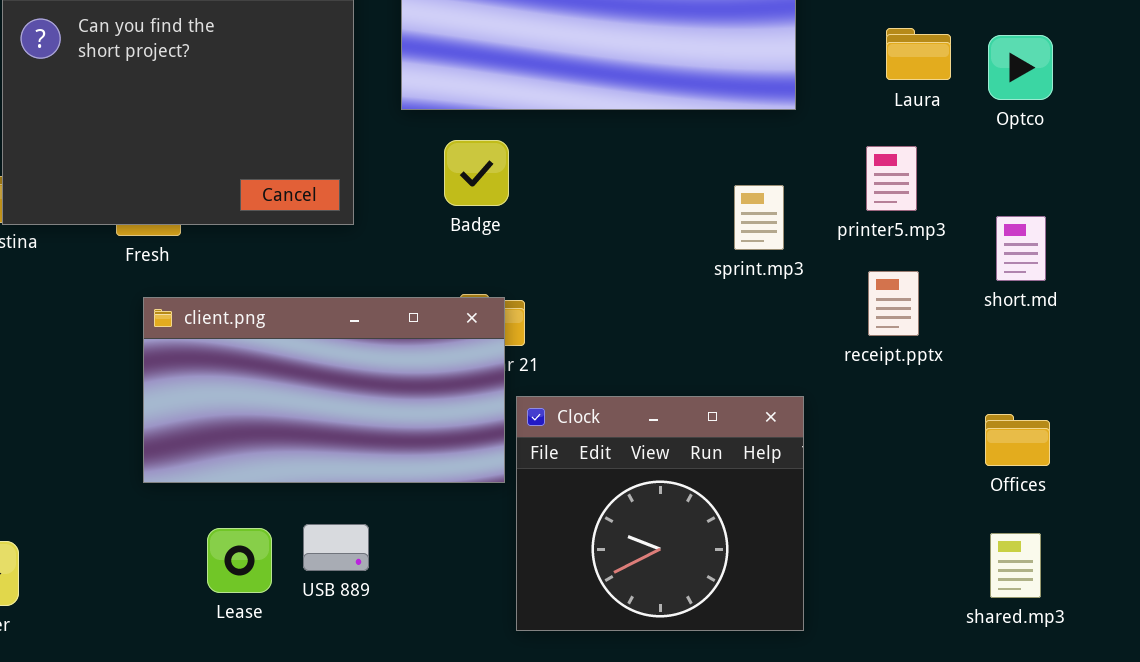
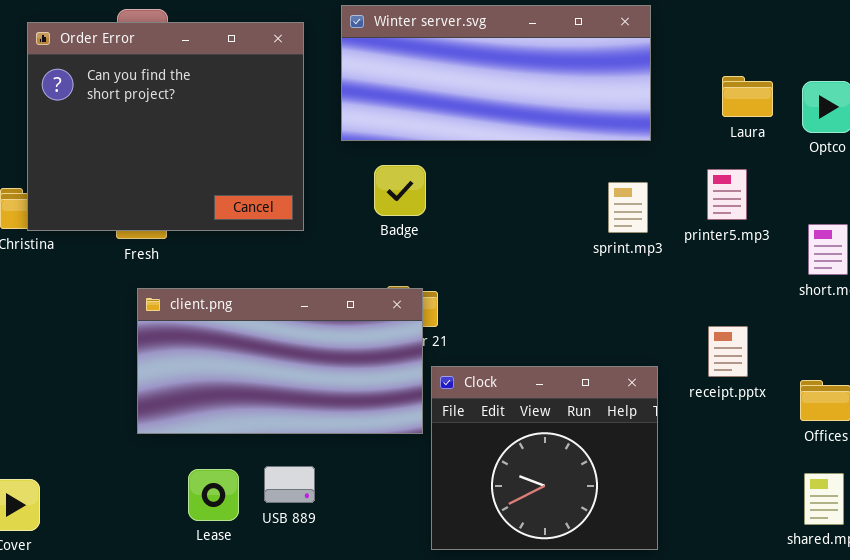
sprint.mp3: [734,185,784,250] -> [608,182,648,233], moved
receipt.pptx: [868,271,919,336] -> [708,326,748,377], moved

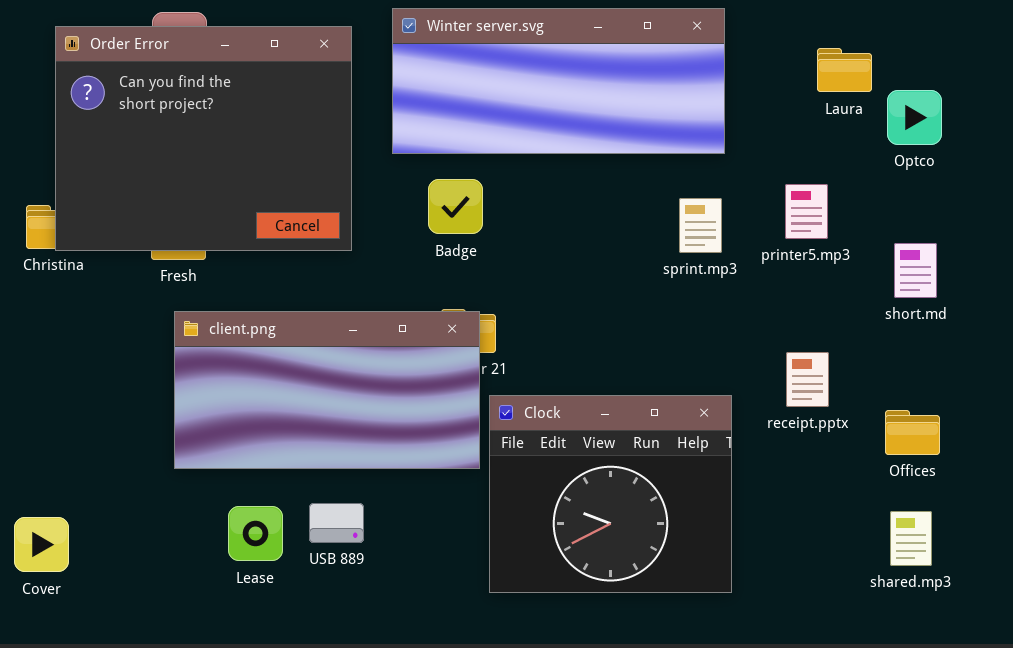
Laura: [722,76,773,117] -> [817,48,872,92], moved

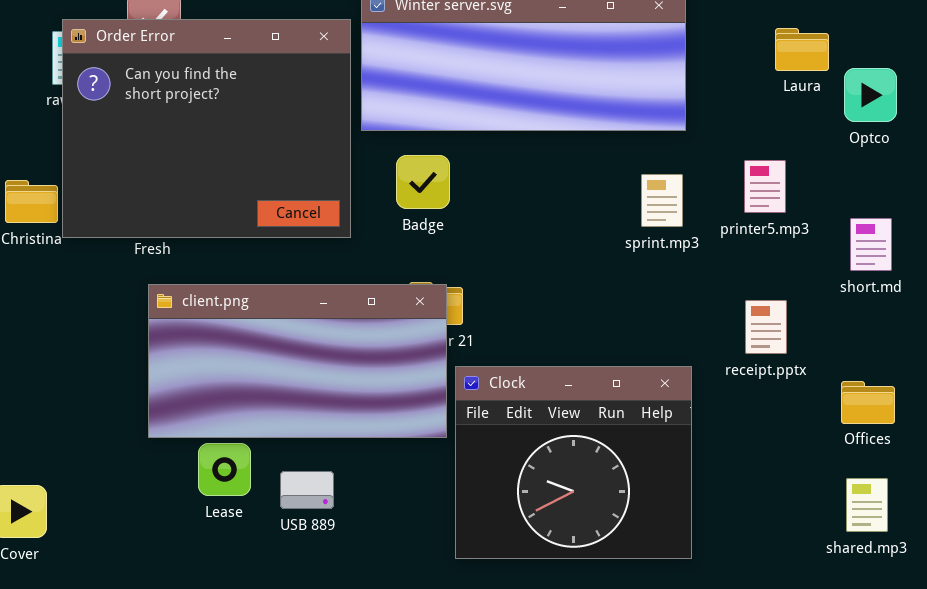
Order Error: [55,26,352,251] -> [62,19,351,238], moved
receipt.pptx: [786,352,829,407] -> [745,300,787,354], moved
Lease: [228,506,283,561] -> [198,443,251,496], moved

